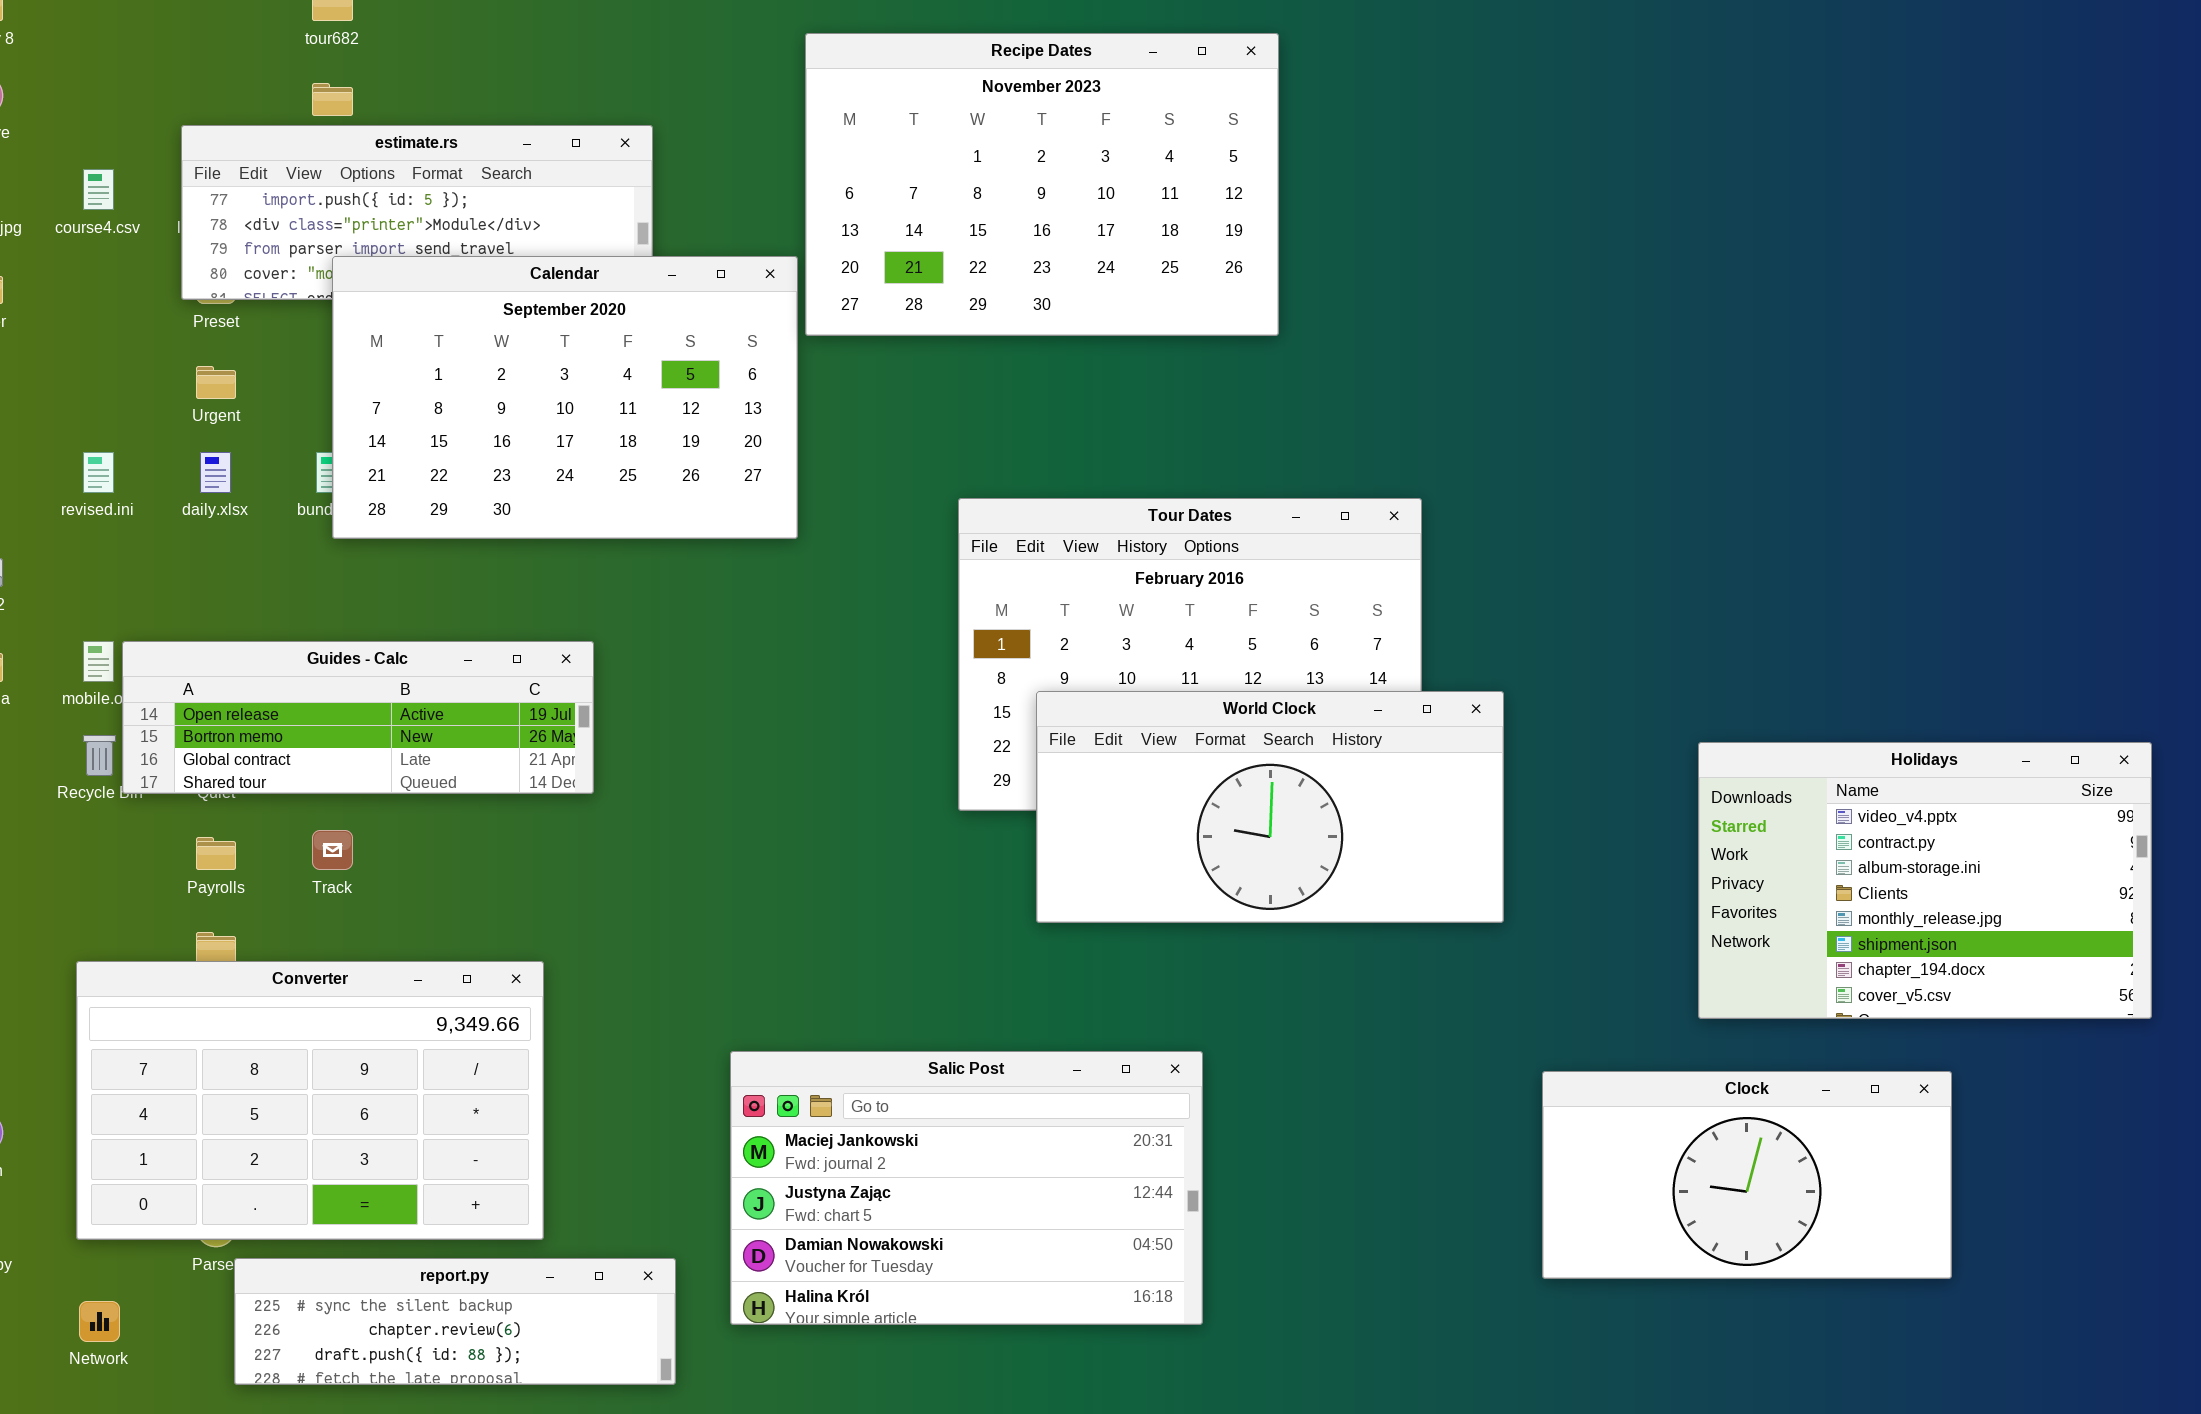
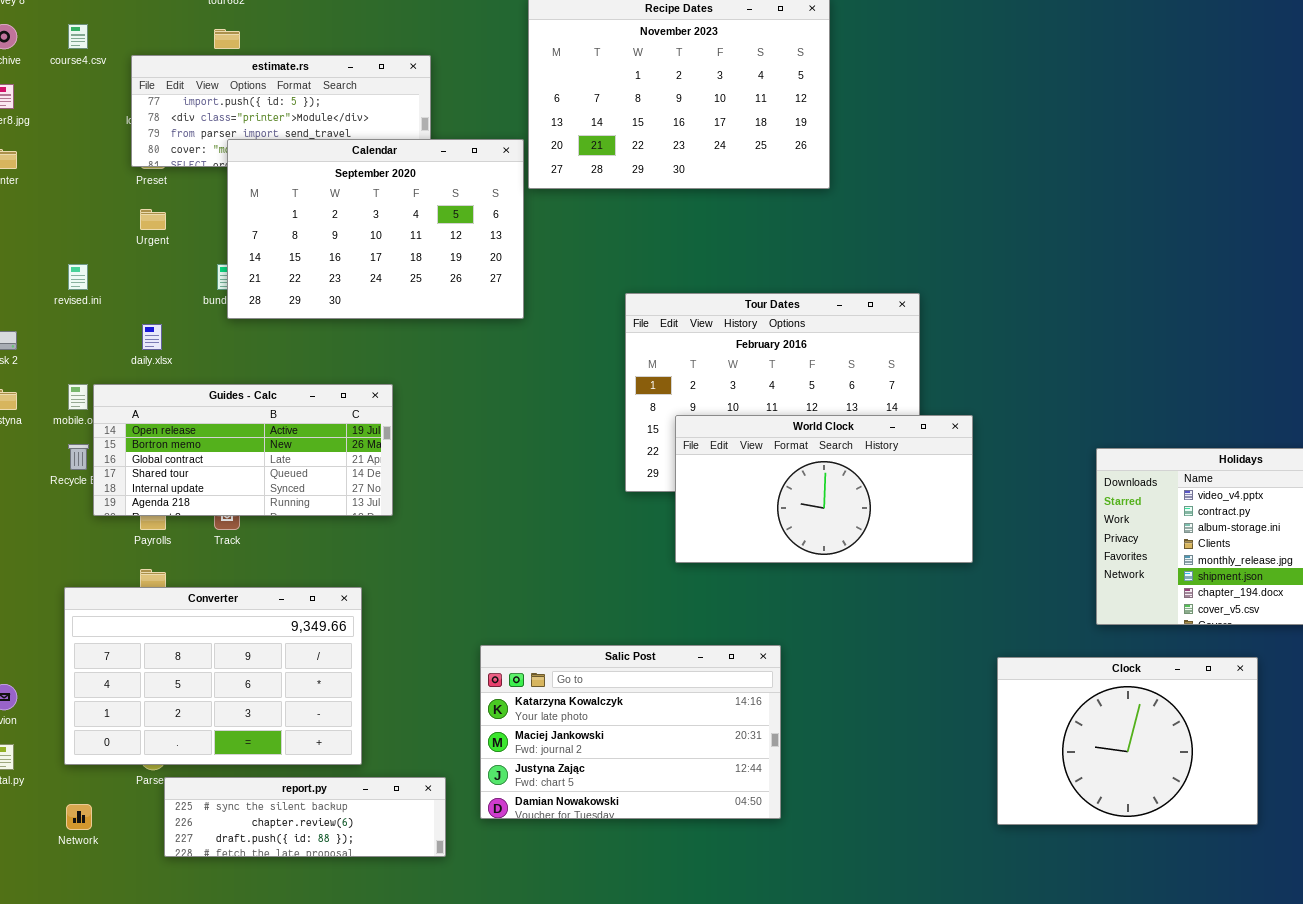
course4.csv: [83,169,114,210] -> [68,24,88,49], moved
daily.xlsx: [200,452,231,493] -> [142,324,162,350], moved
Guides - Calc: [122,641,594,794] -> [93,384,393,516], resized
Salic Post: [730,1051,1203,1325] -> [480,645,781,819], scrolled up 1 row
Clock: [1542,1071,1952,1279] -> [997,657,1258,825], resized

